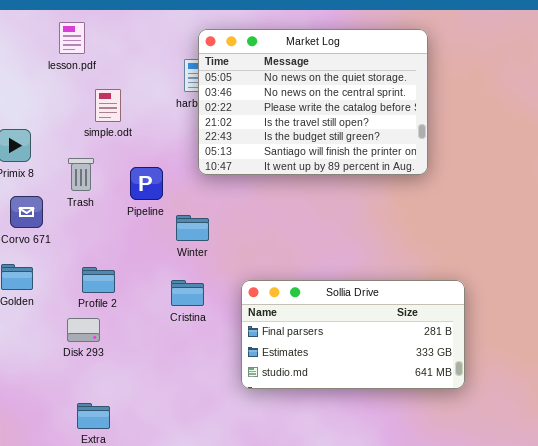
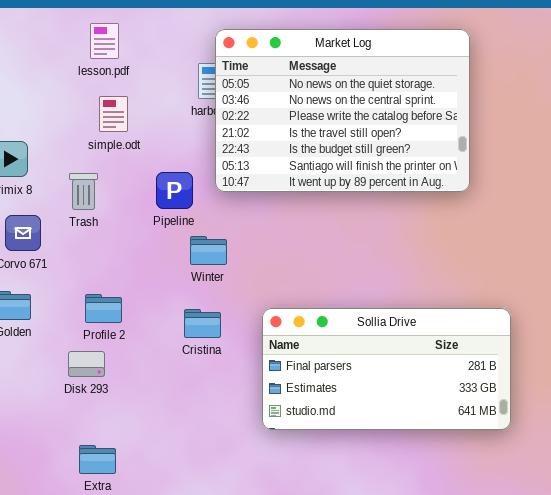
lesson.pdf: [59,22,85,54] -> [90,23,119,59], moved
Pipeline: [130,167,163,200] -> [156,172,193,209], moved

